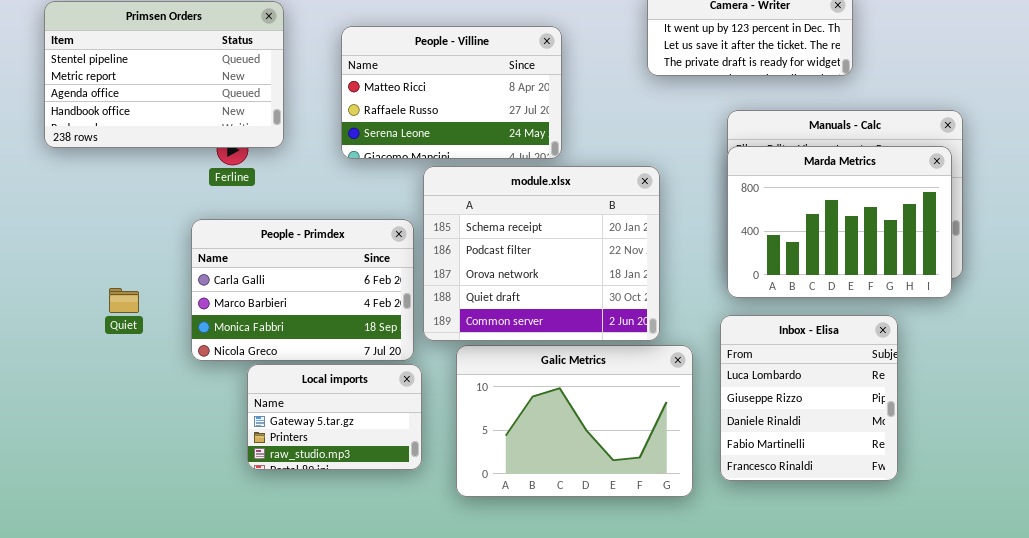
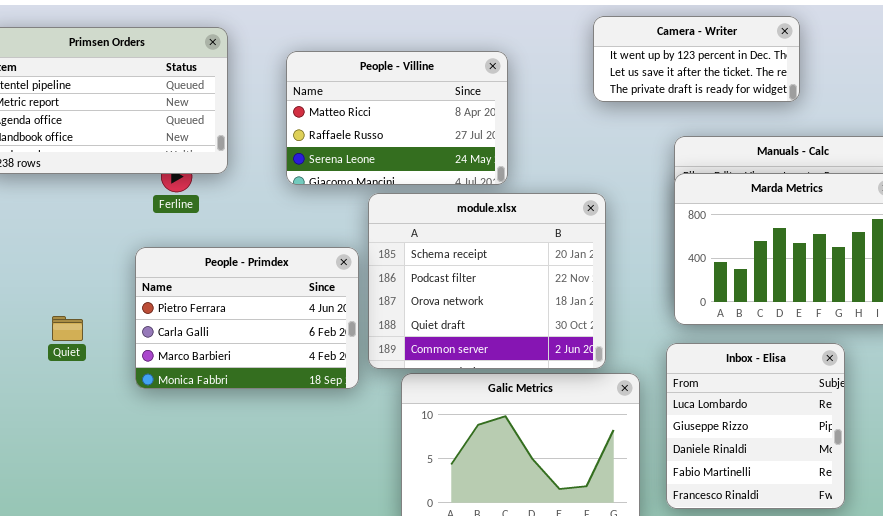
People - Primdex: [191,219,414,361] -> [135,247,359,389], scrolled up 1 row
Local imports: [247,364,422,470] -> none, closed

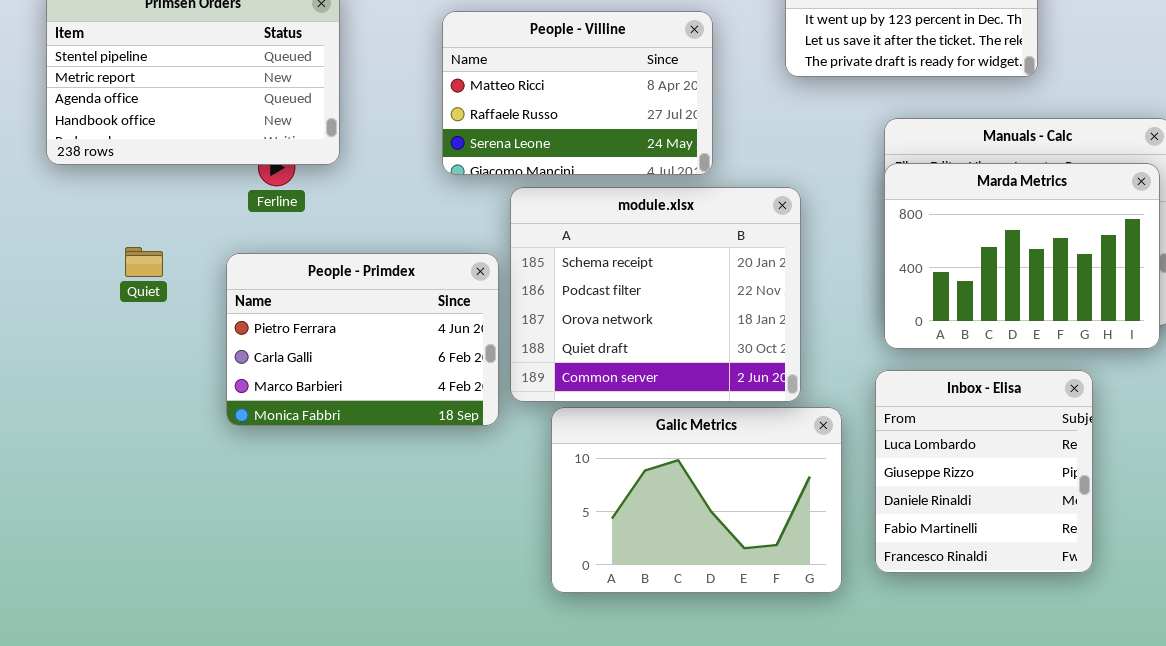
People - Villine: [286,51,508,185] -> [442,11,713,175], moved
Quiet: [52,316,83,341] -> [125,247,163,277], moved

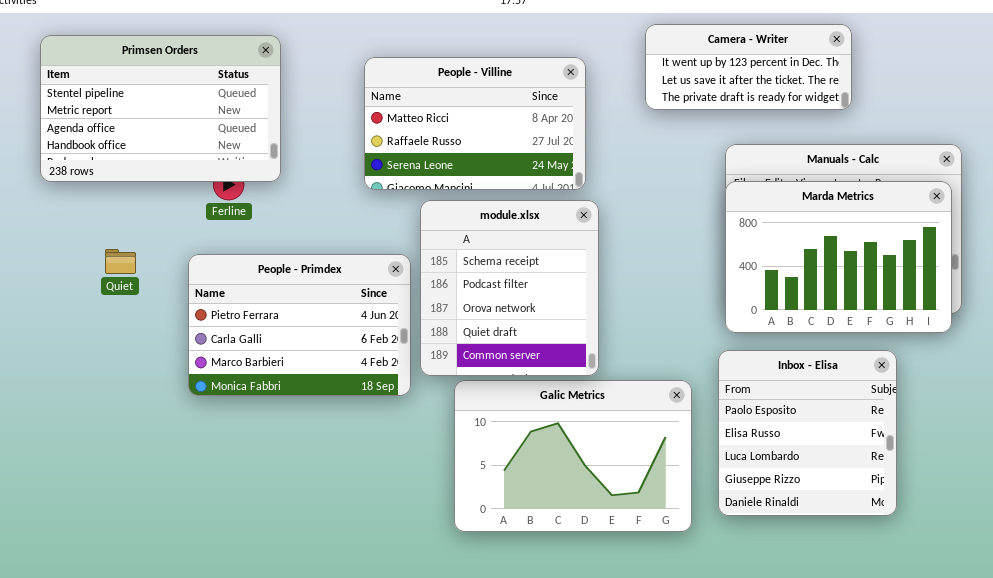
module.xlsx: [510,187,801,402] -> [420,200,599,376], resized
Inbox - Elisa: [875,370,1093,573] -> [718,350,897,516], scrolled up 2 rows

